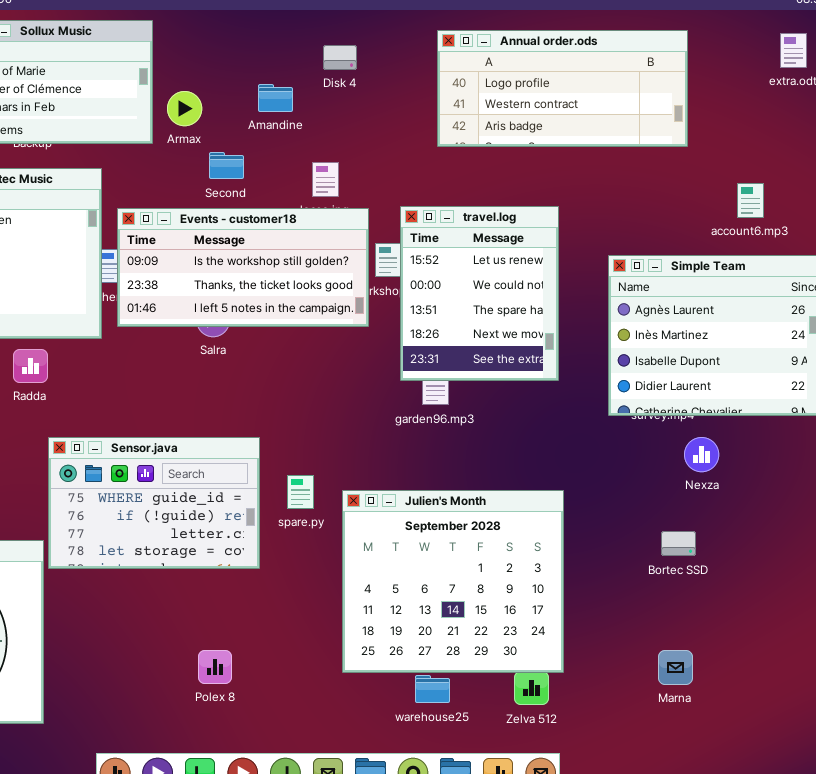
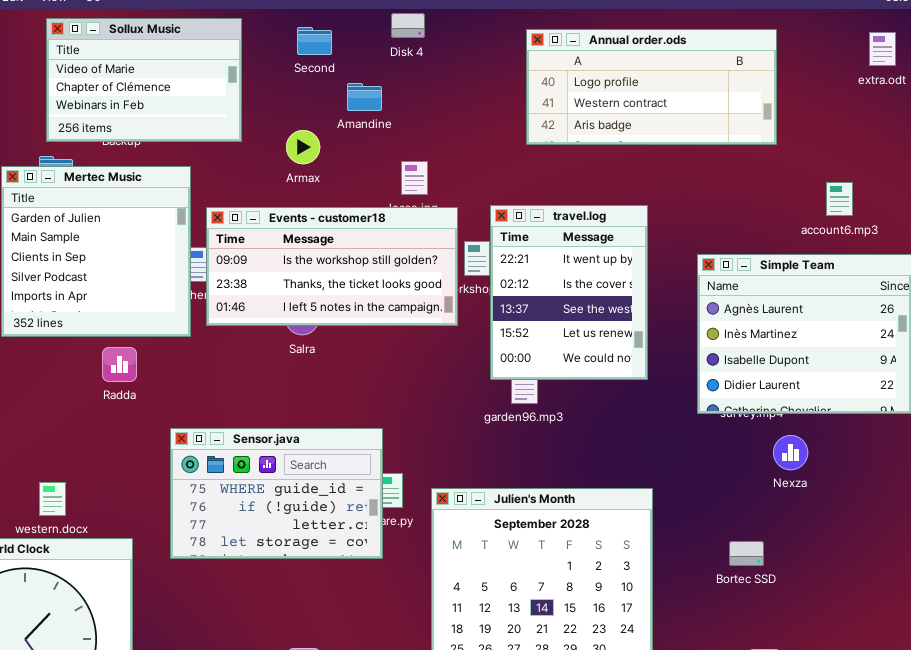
Disk 4: [323,45,357,70] -> [391,13,425,38], moved
Armax: [167,91,202,126] -> [286,130,320,164], moved
Second: [209,152,244,179] -> [297,27,332,55], moved
travel.log: [400,206,559,381] -> [490,205,648,380], scrolled up 3 rows
Sensor.java: [48,437,260,569] -> [170,428,383,559], moved
Bortec SSD: [661,531,696,556] -> [729,541,764,566], moved

